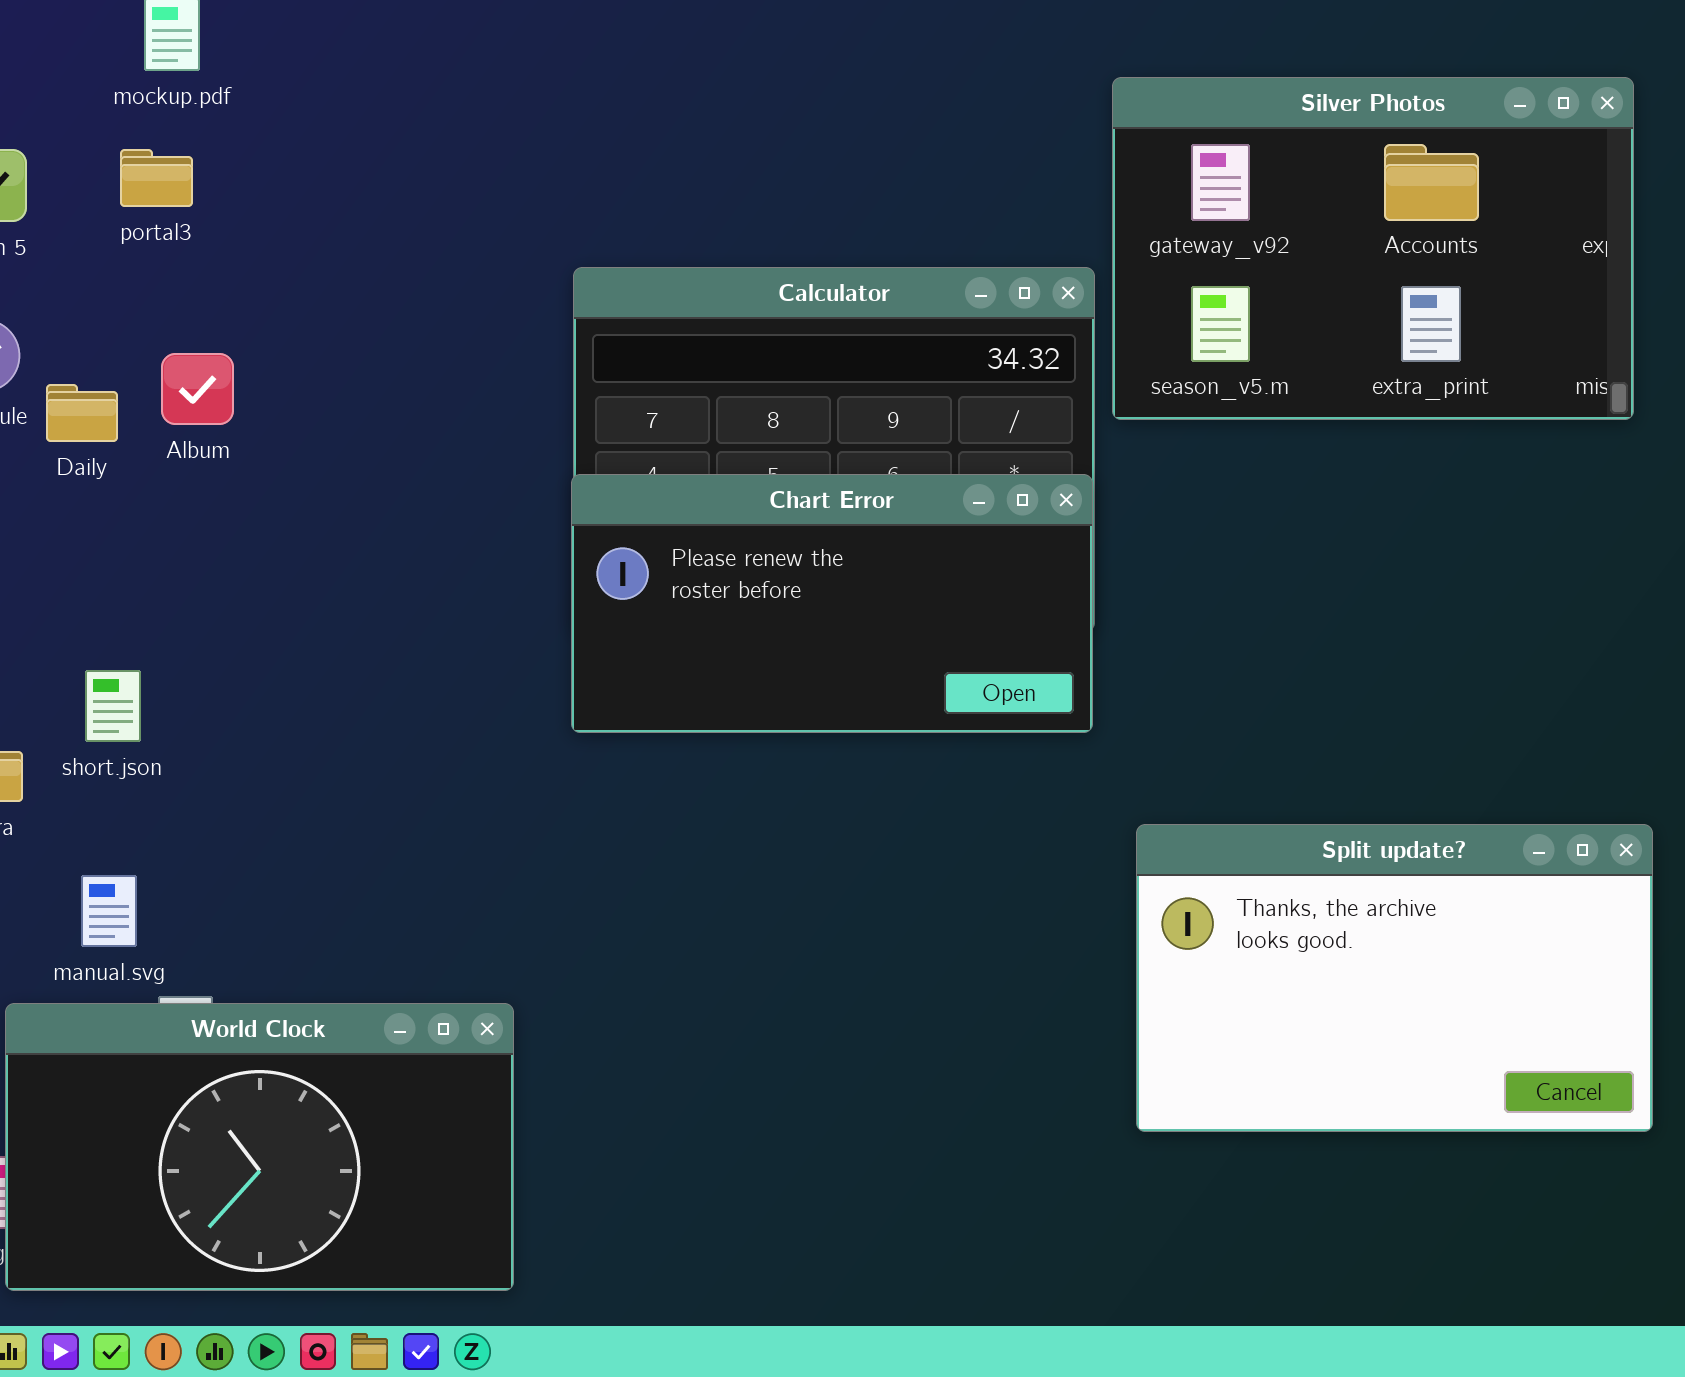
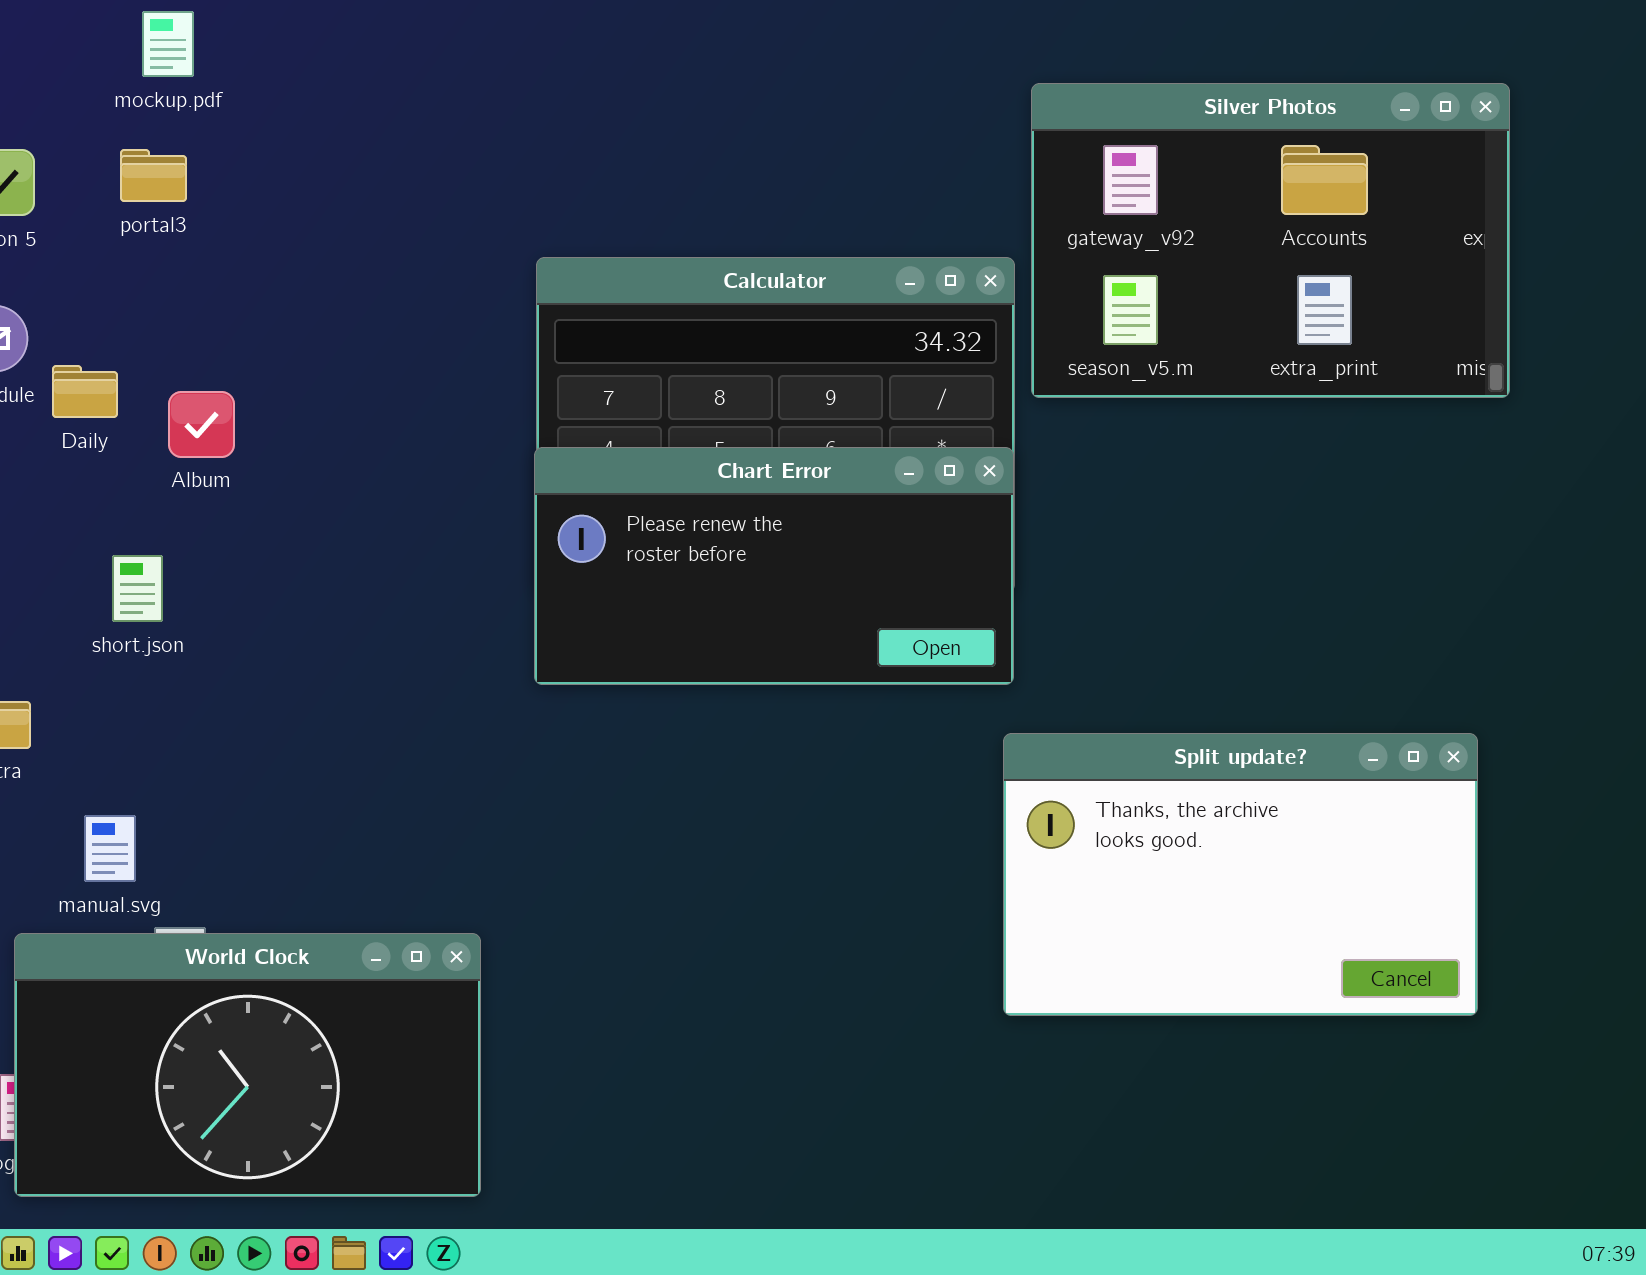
Album: [161,353,234,425] -> [168,391,235,458], moved
short.json: [85,670,141,742] -> [112,555,163,622], moved
Split update?: [1136,824,1653,1132] -> [1003,733,1478,1016], moved

